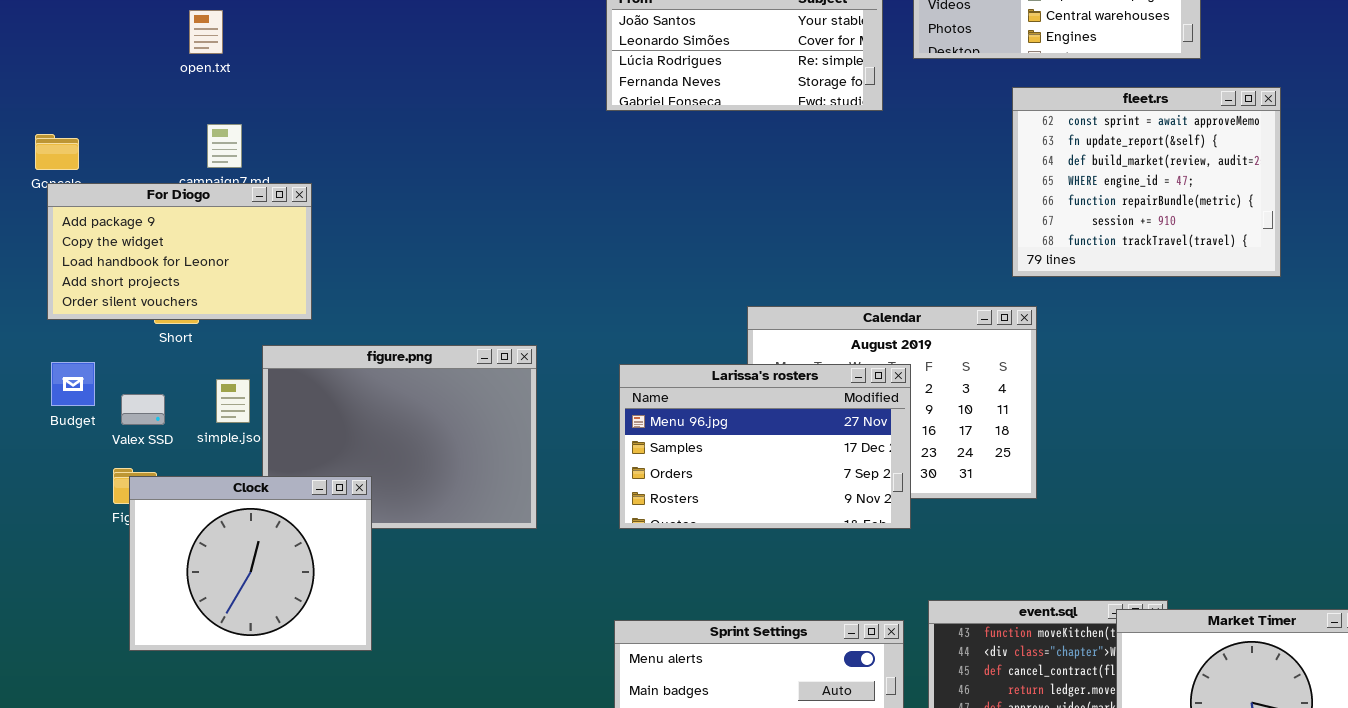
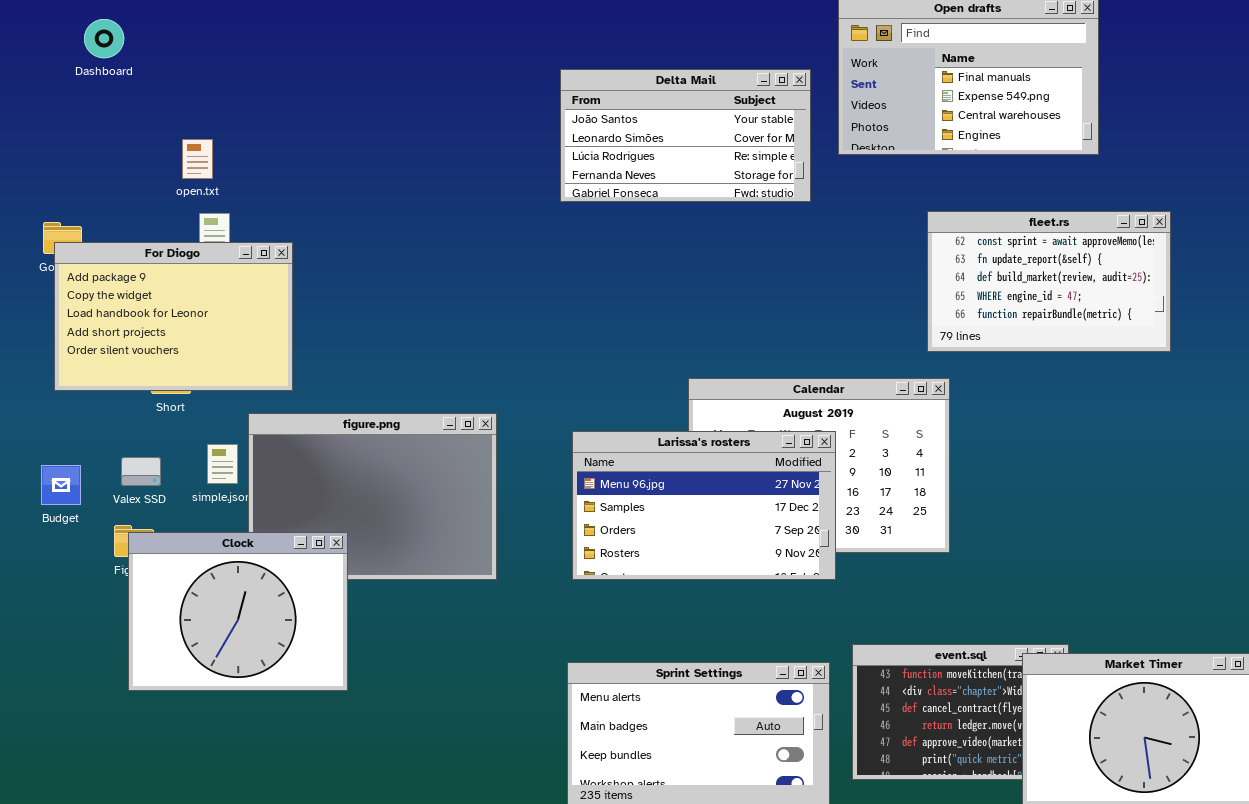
open.txt: [189,10,223,54] -> [182,139,213,179], moved
fleet.rs: [1012,87,1281,277] -> [927,211,1171,352], resized
For Diogo: [47,183,312,320] -> [54,242,293,391], resized
Budget: [51,362,95,406] -> [41,465,81,505], moved

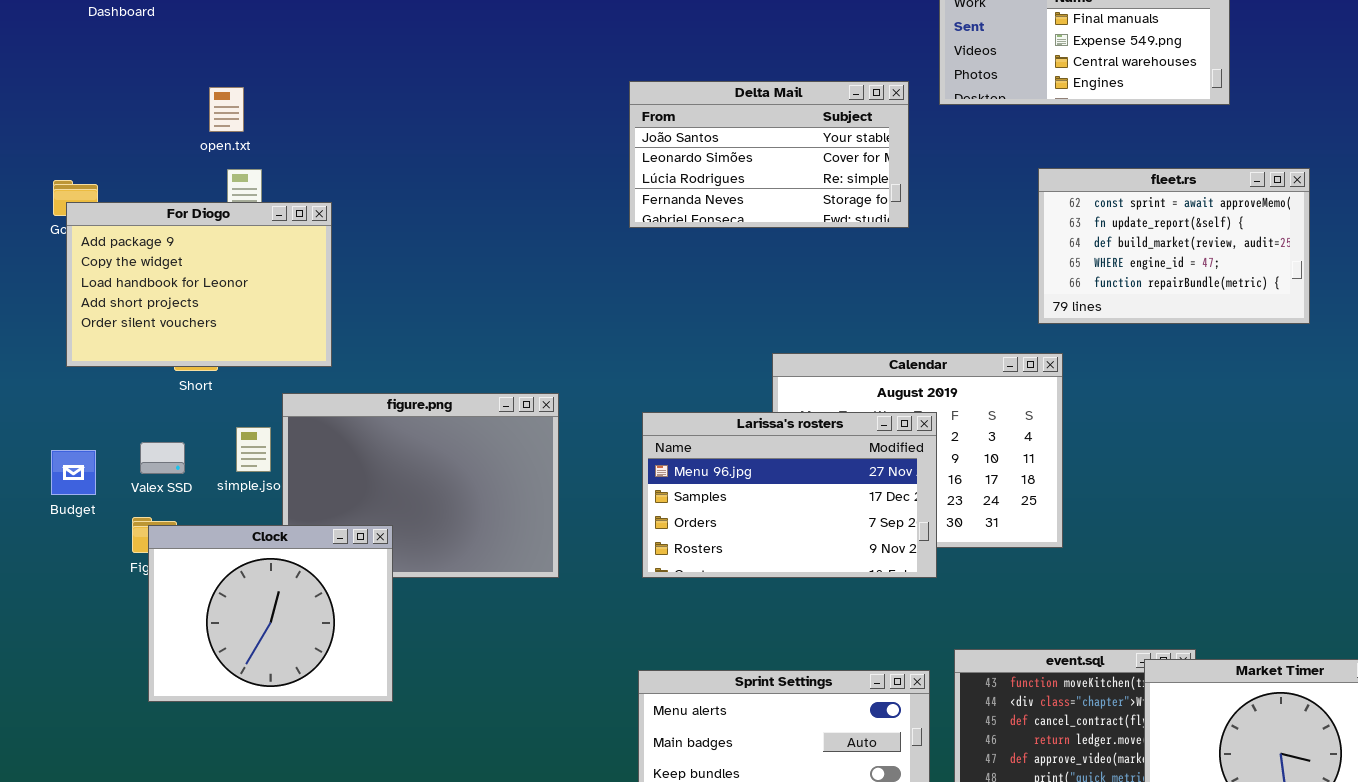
Delta Mail: [560,69,811,202] -> [629,81,909,228], moved

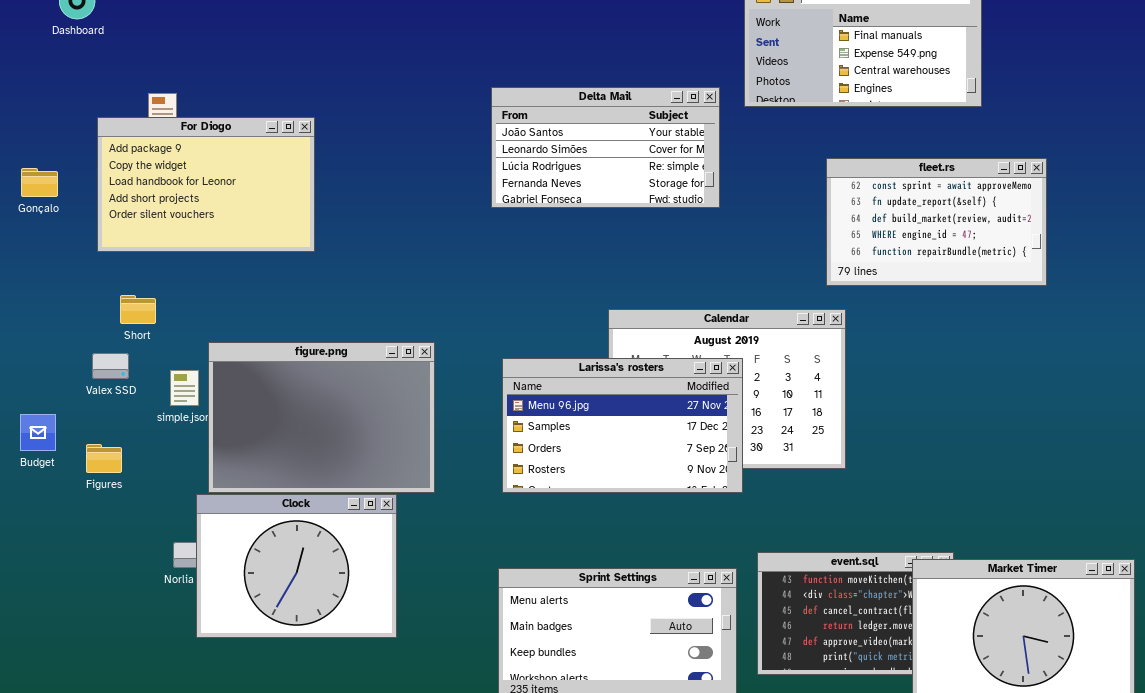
For Diogo: [66,202,332,367] -> [97,117,315,252], moved
Valex SSD: [140,442,185,474] -> [92,353,129,379], moved
Budget: [51,450,96,495] -> [20,414,56,451], moved
Clock: [148,525,393,702] -> [196,494,397,638], moved

